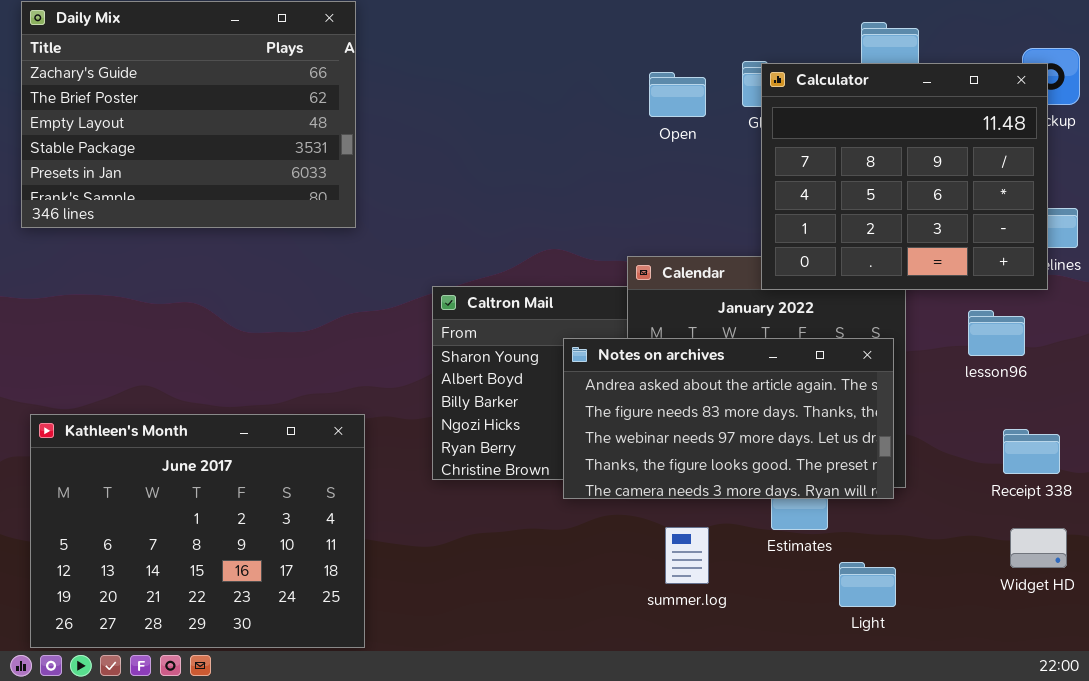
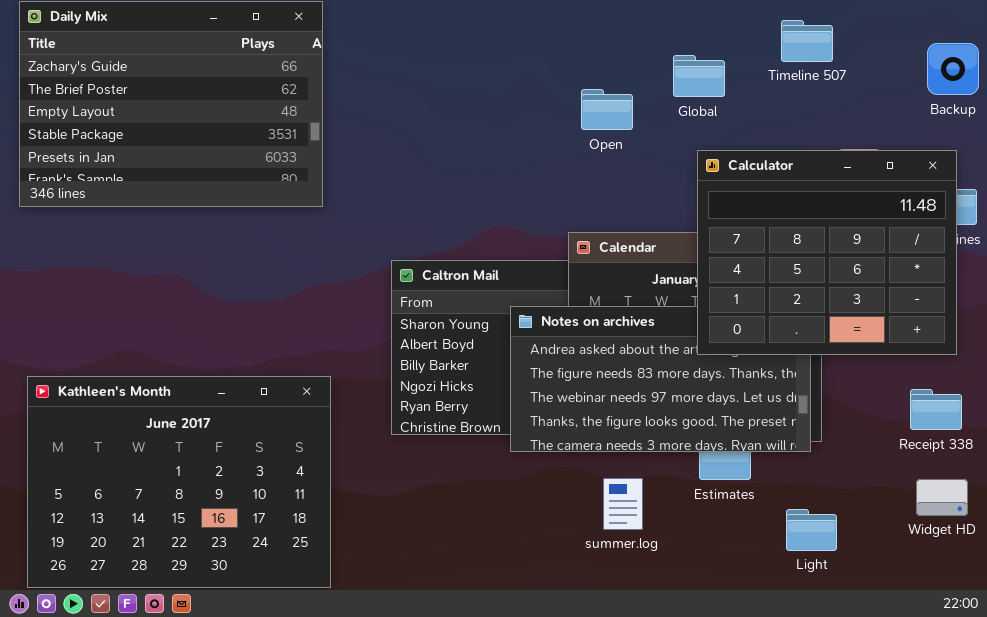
Calculator: [761,63,1048,290] -> [697,150,957,355], moved
Open: [649,72,706,117] -> [581,89,633,130], moved
Light: [839,562,896,607] -> [786,509,837,551], moved

